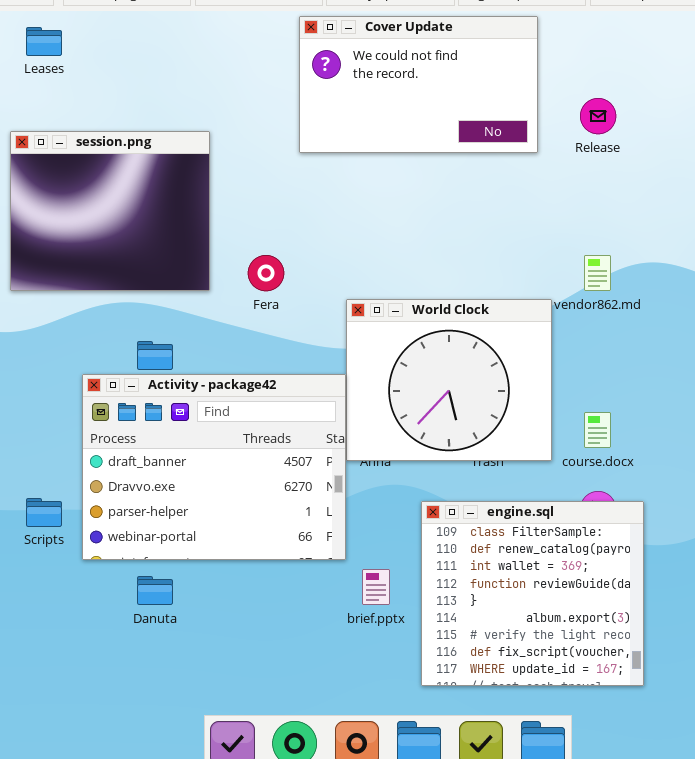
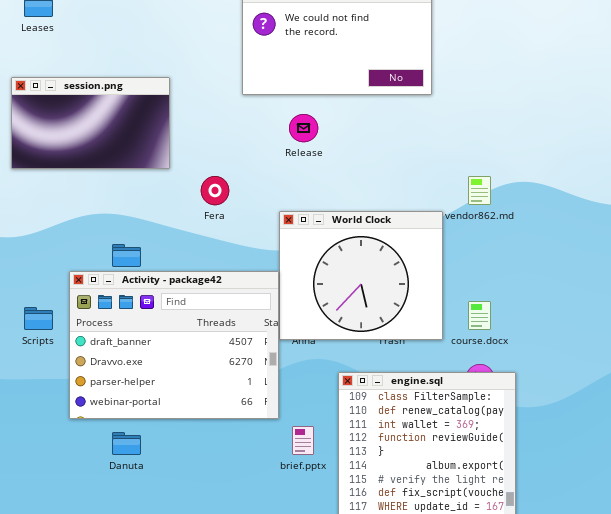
Release: [580,98,616,134] -> [289,114,318,142], moved
session.png: [10,131,210,291] -> [11,77,170,169], resized
Scripts: [26,498,62,527] -> [24,307,53,330], moved

